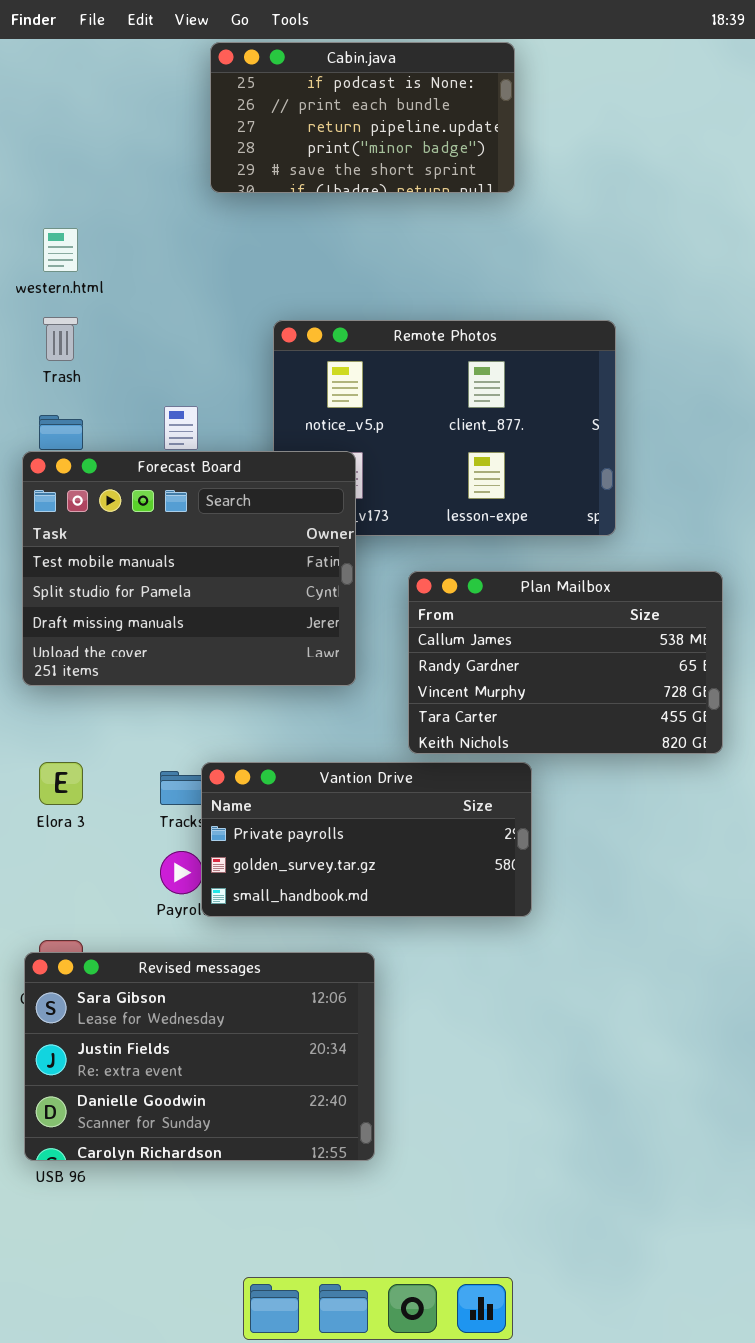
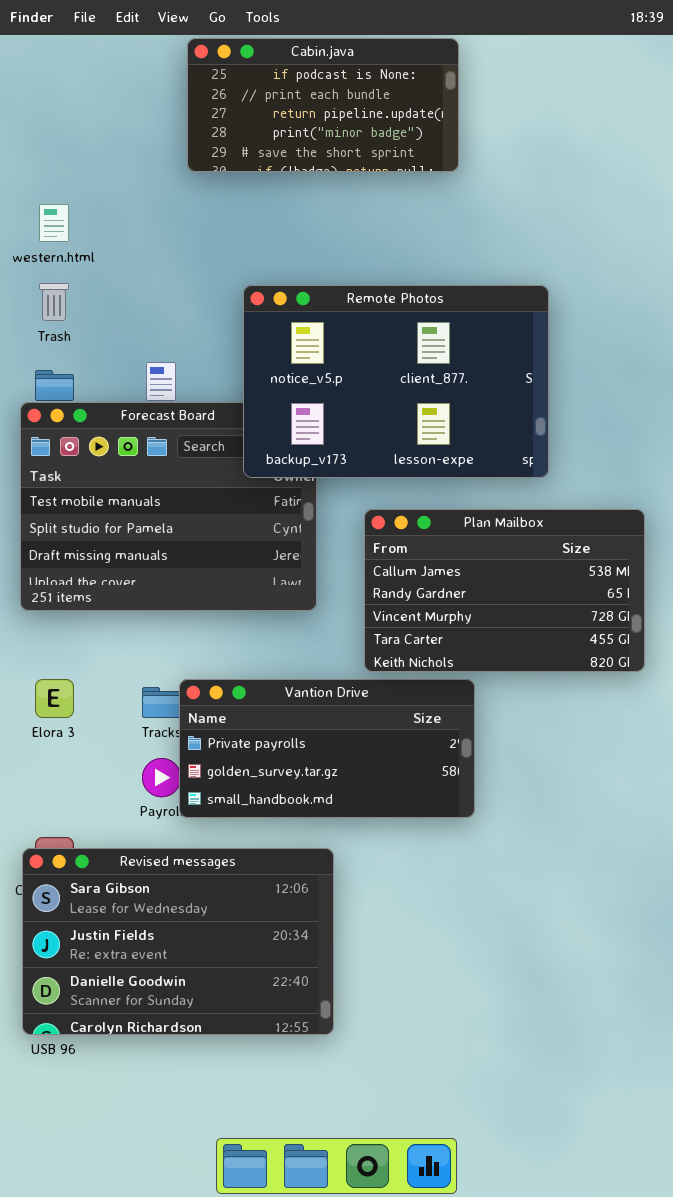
Remote Photos: [273,320,616,536] -> [243,285,549,478], raised

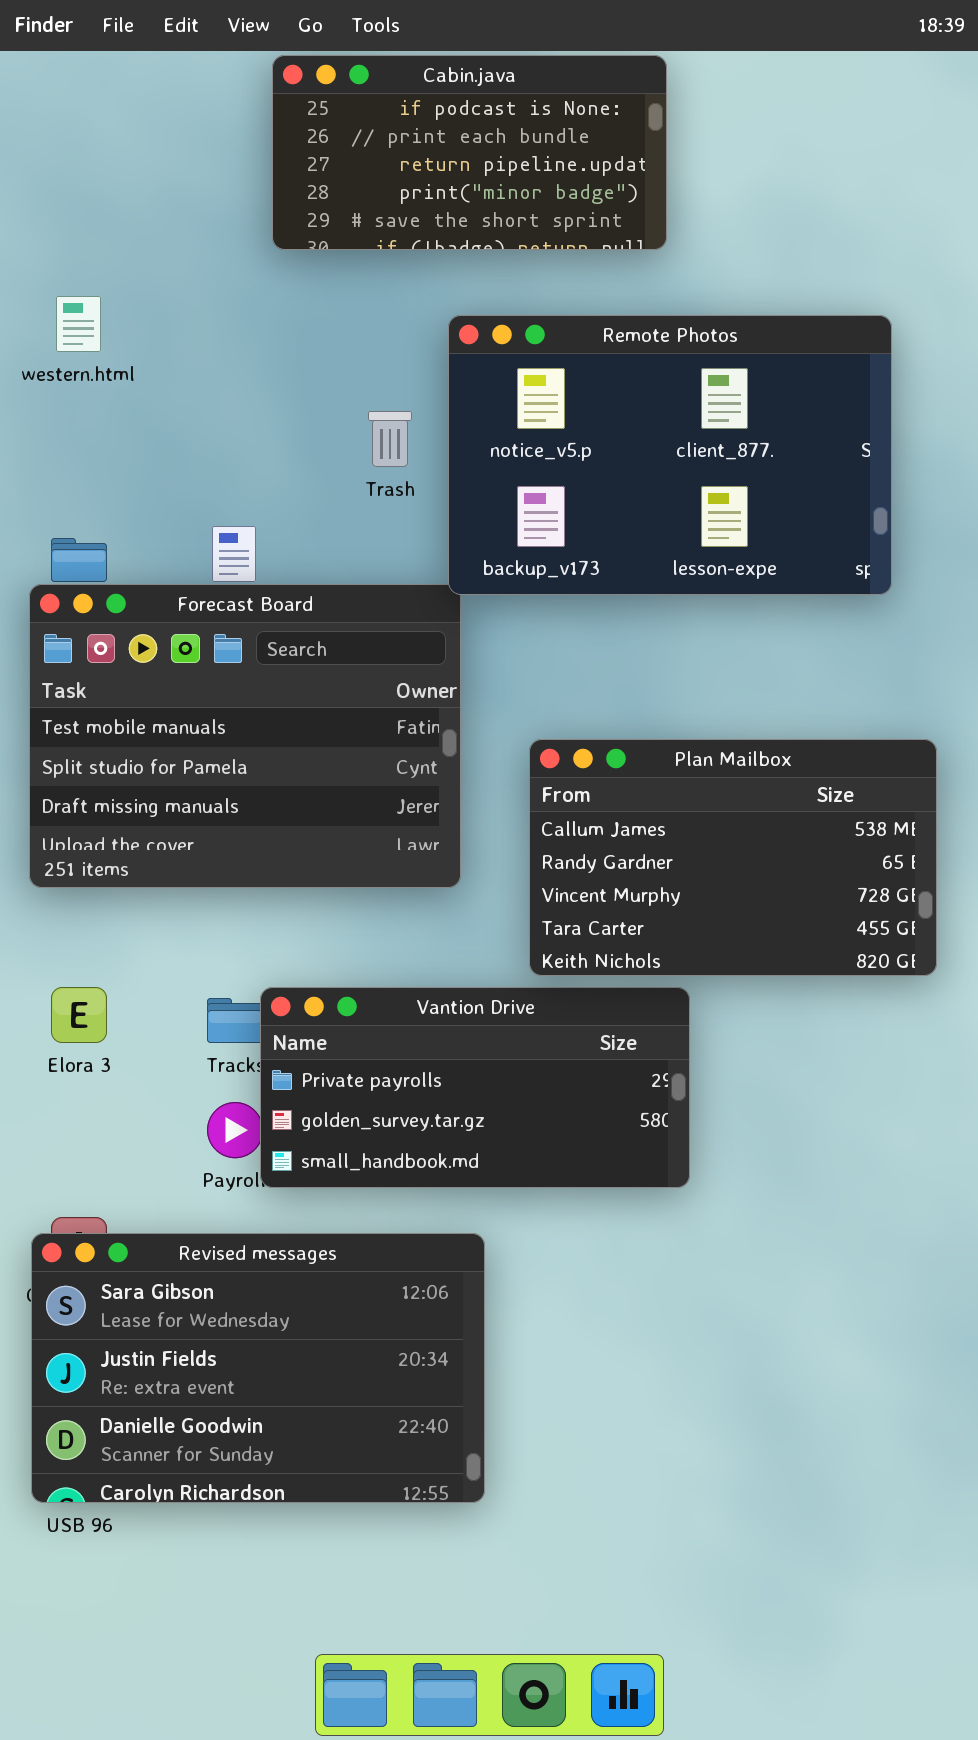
Trash: [39,283,69,321] -> [368,411,412,467], moved
Remote Photos: [243,285,549,478] -> [448,315,892,595], moved

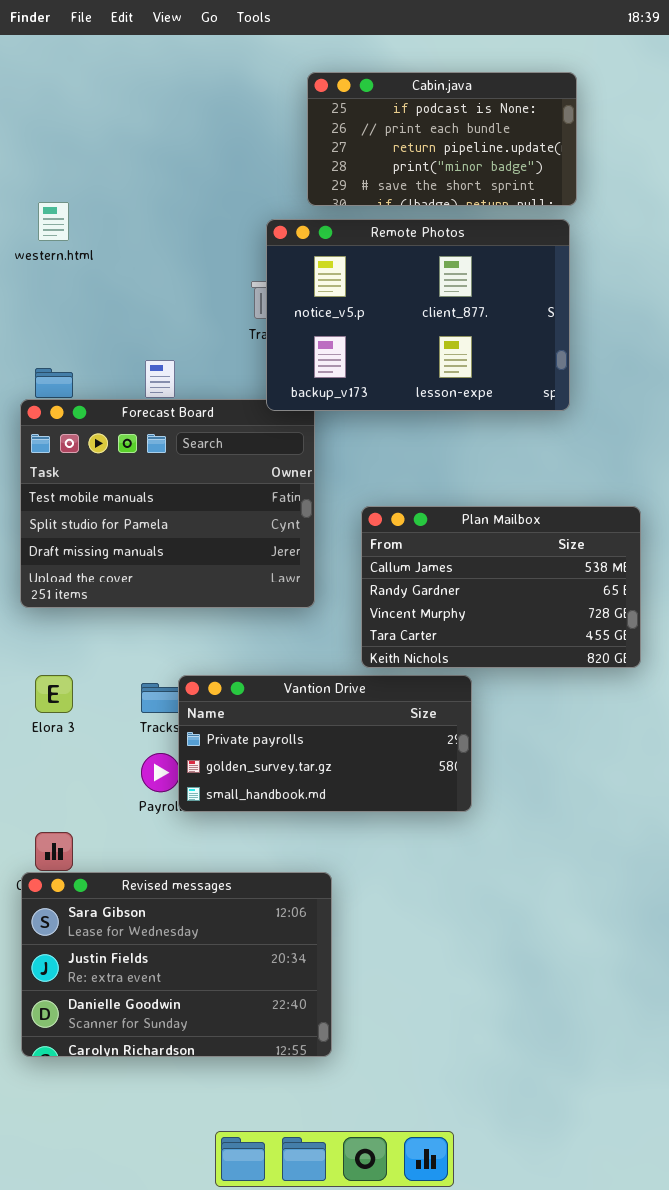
Cabin.java: [272,55,667,250] -> [307,72,577,206], moved
Remote Photos: [448,315,892,595] -> [266,219,570,411], moved
Revised messages: [31,1233,485,1503] -> [21,872,332,1057], moved

